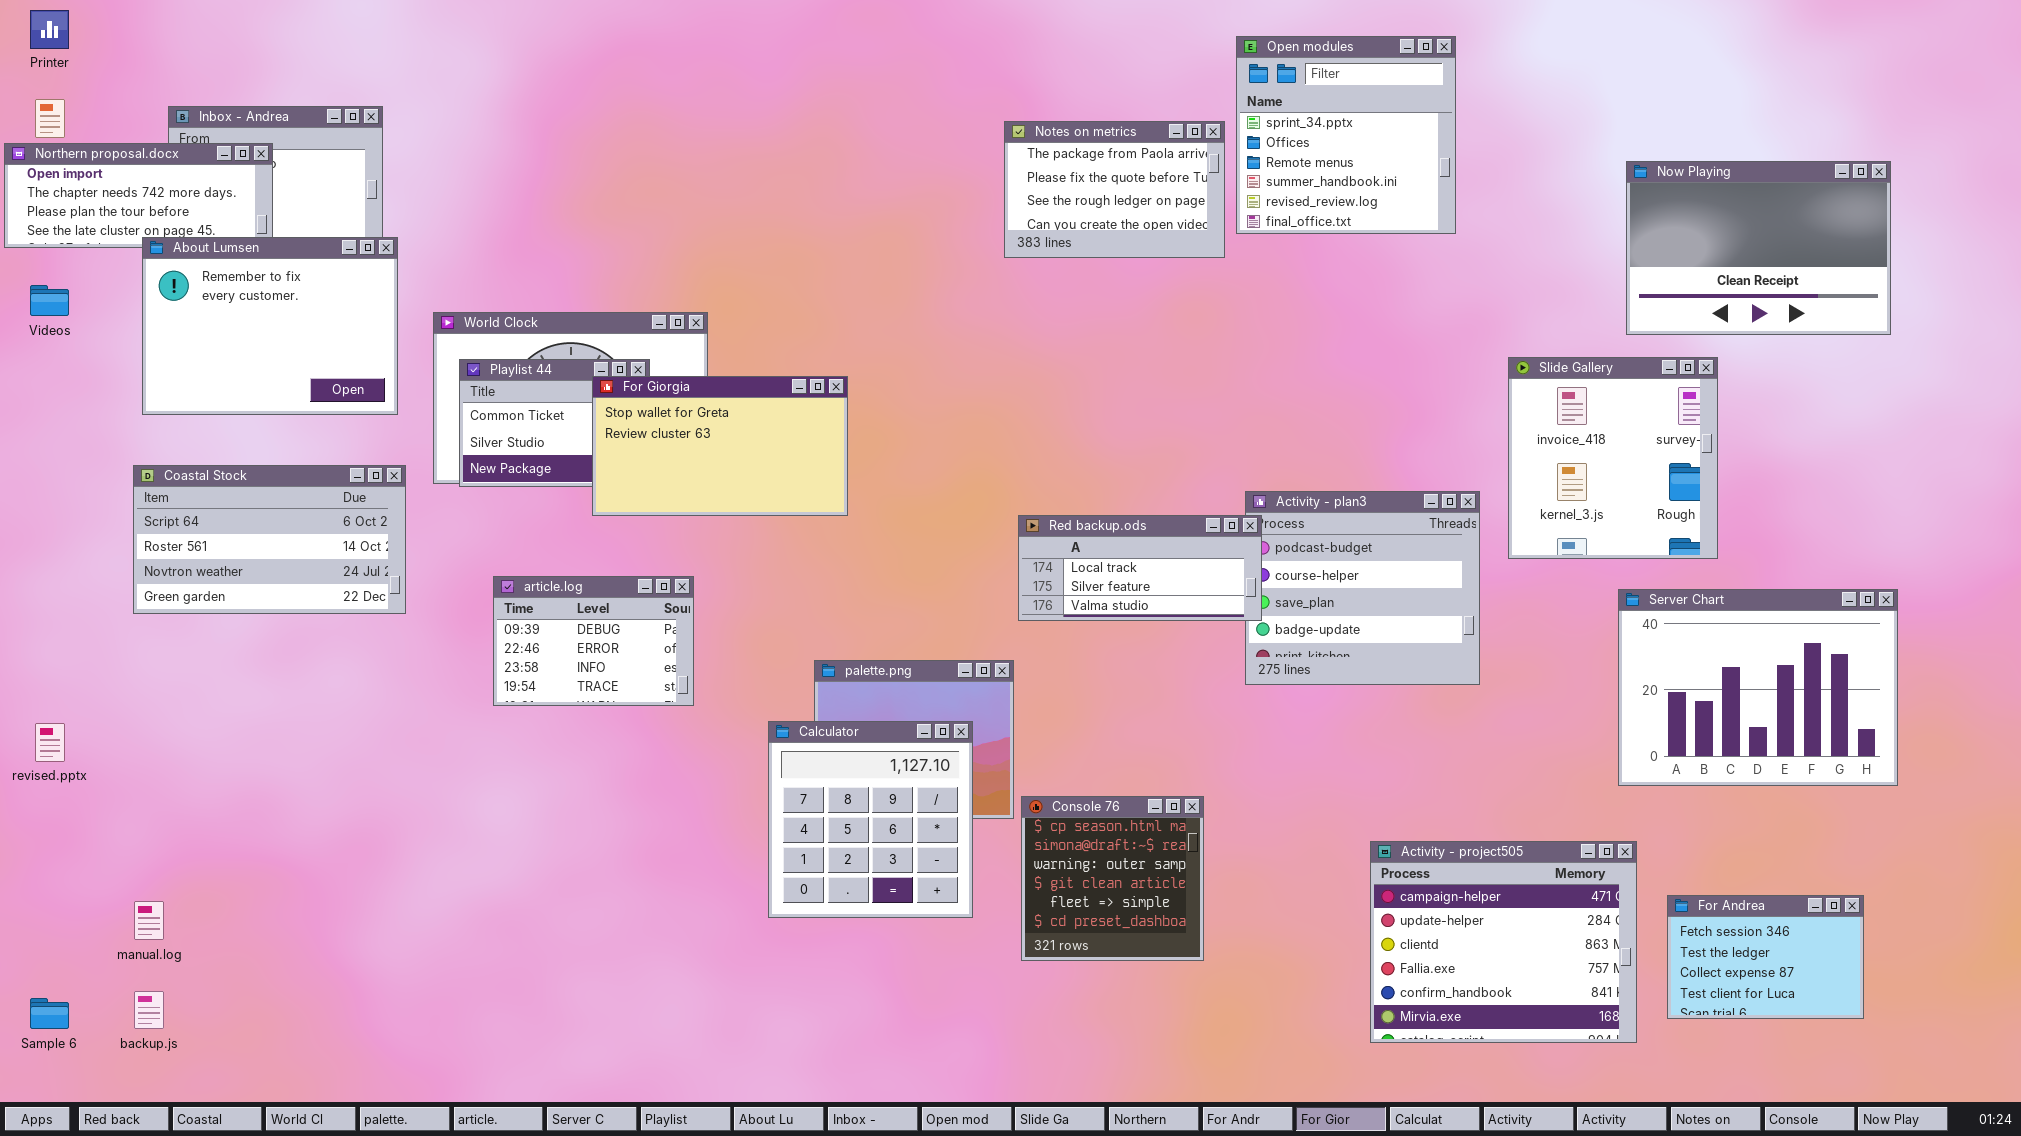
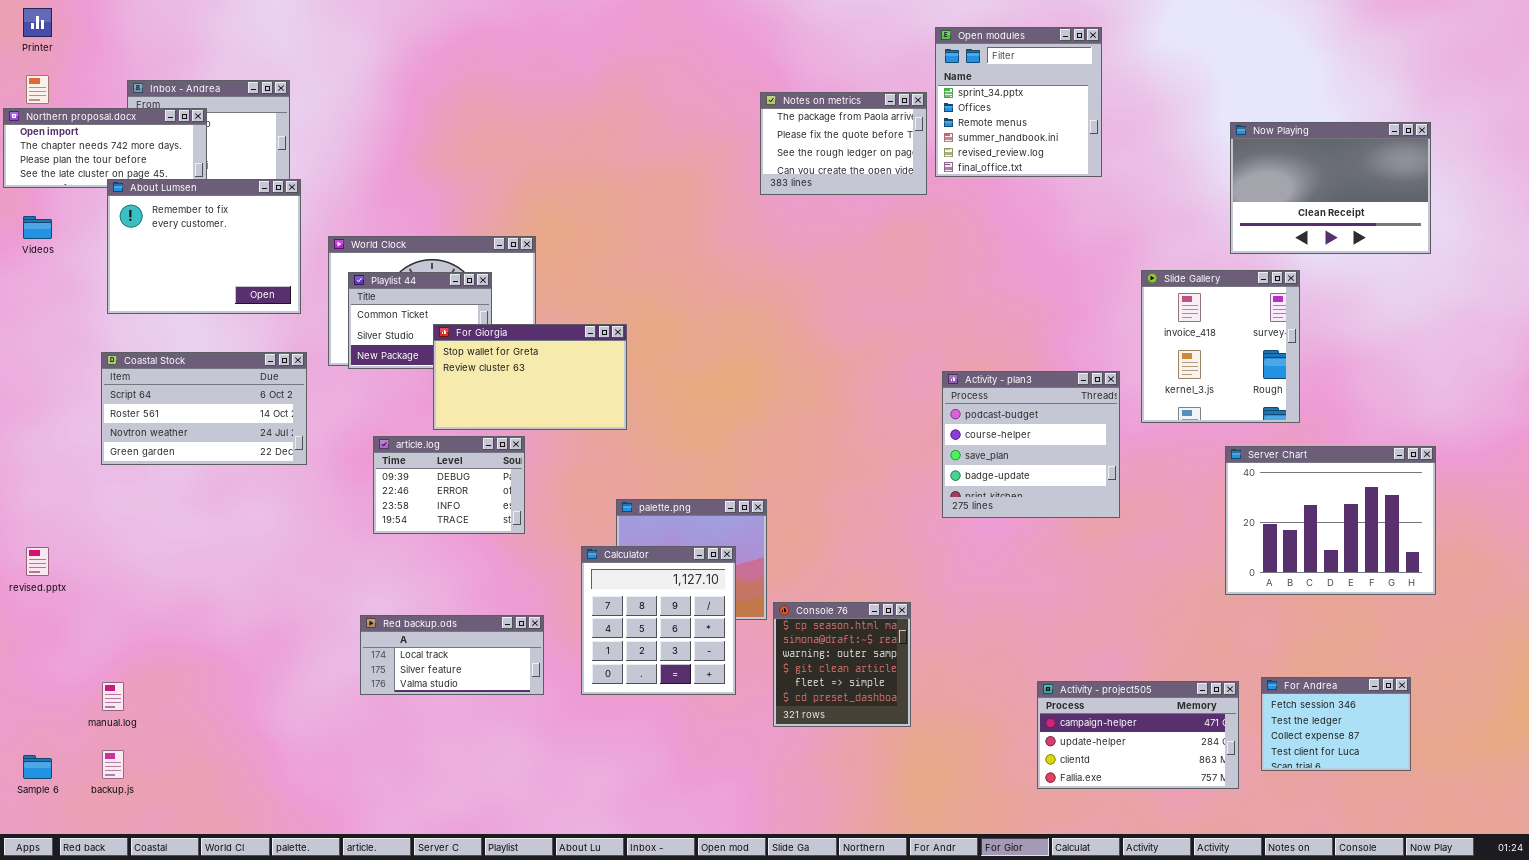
For Giorgia: [592,376,848,516] -> [433,324,627,430], moved
Red backup.ods: [1018,515,1262,621] -> [360,615,544,695], moved
Activity - project505: [1370,841,1637,1043] -> [1037,681,1239,789], resized

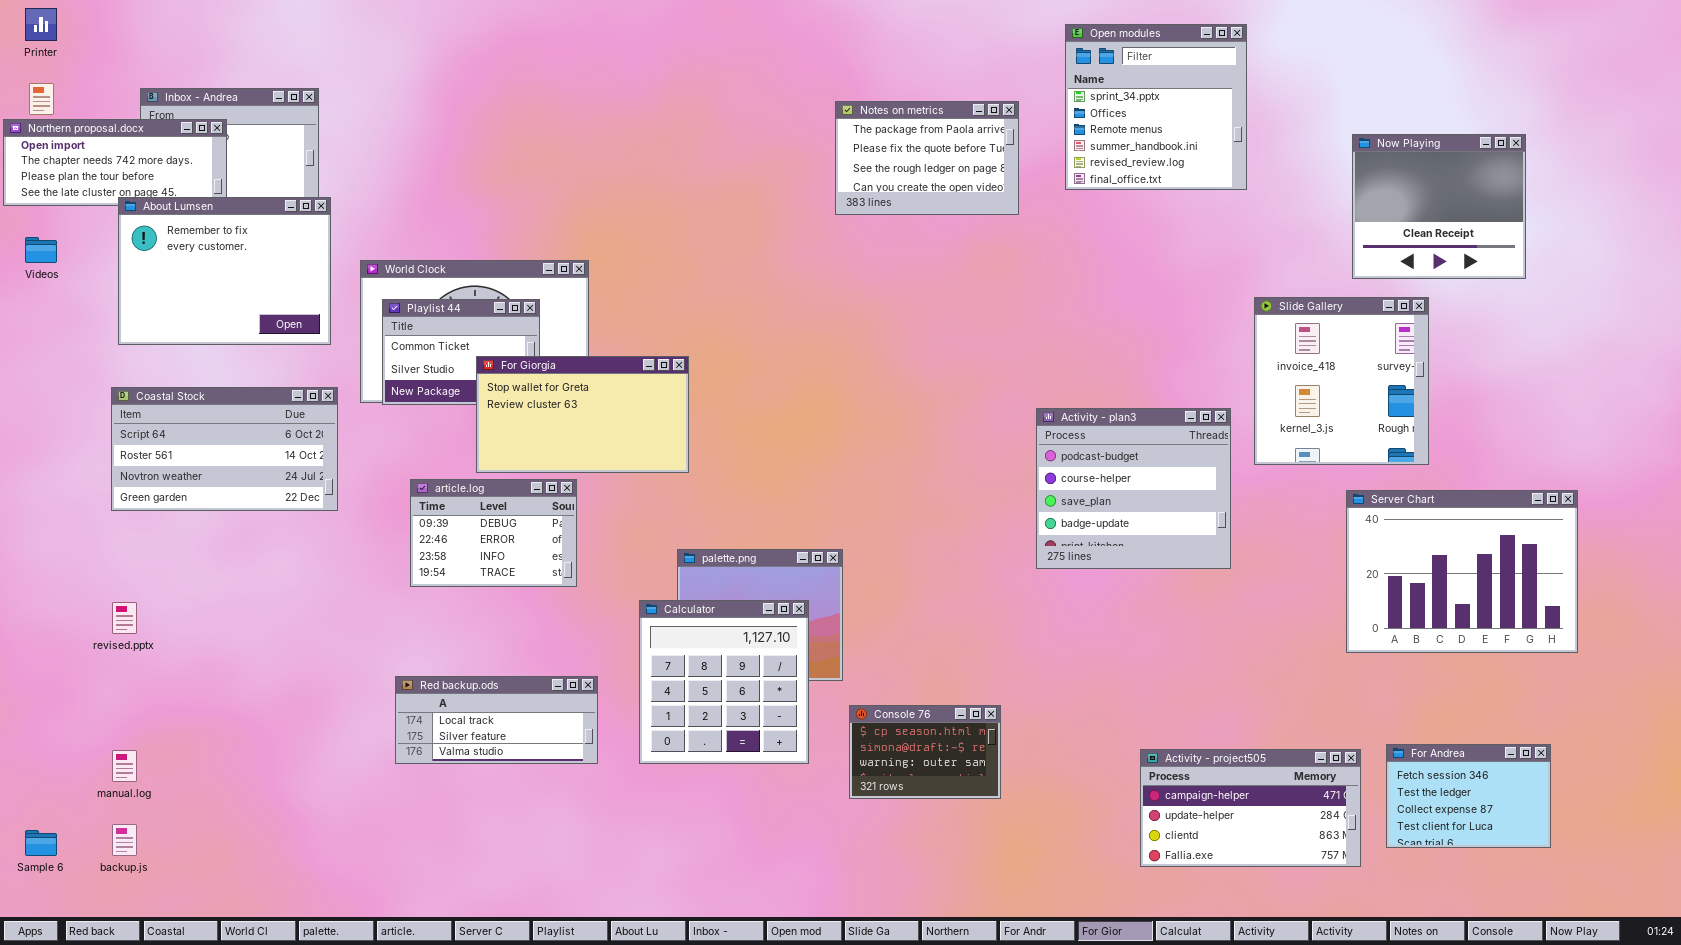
Open modules: [935,27,1102,177] -> [1065,24,1247,190], moved
Now Playing: [1230,122,1431,254] -> [1352,134,1526,279], resized
revised.pptx: [26,547,49,576] -> [112,602,137,634], moved
Console 76: [773,602,911,727] -> [849,705,1001,799], resized

